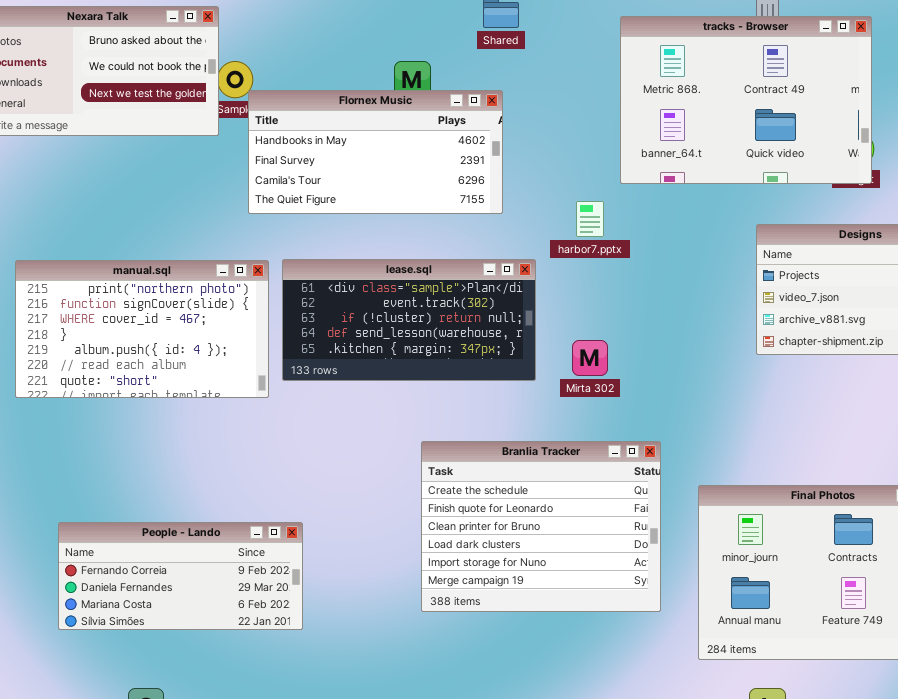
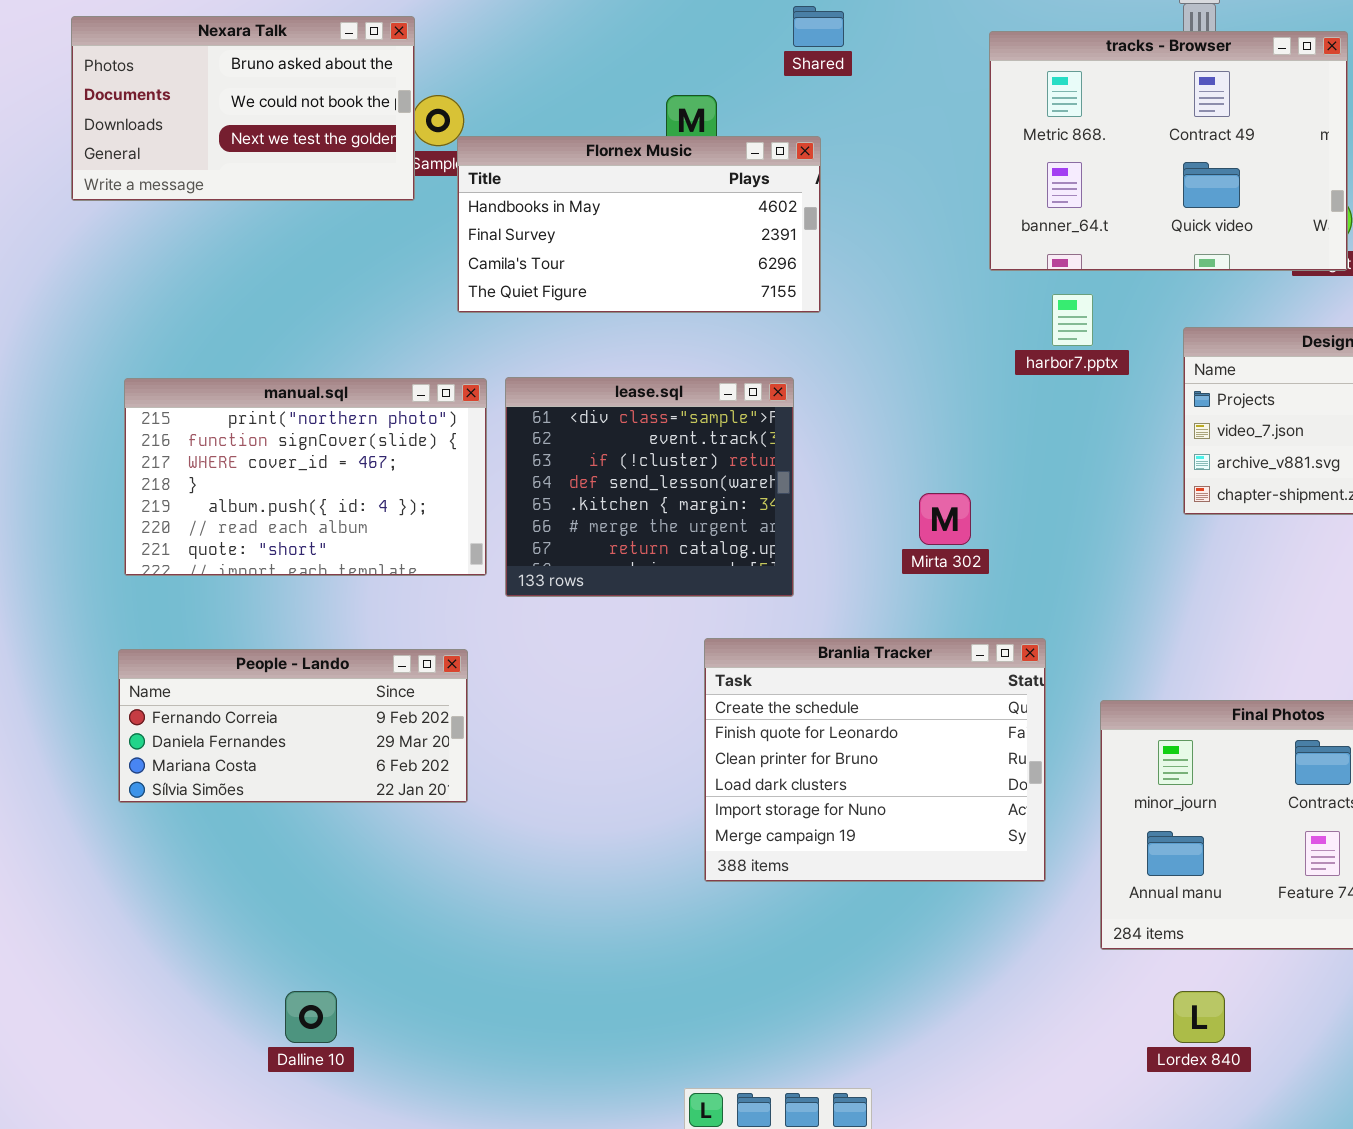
harbor7.pptx: [576,201,604,237] -> [1052,294,1093,346], moved
lease.sql: [282,259,536,381] -> [505,377,794,597], resized
People - Lando: [58,522,303,630] -> [118,649,468,803], moved

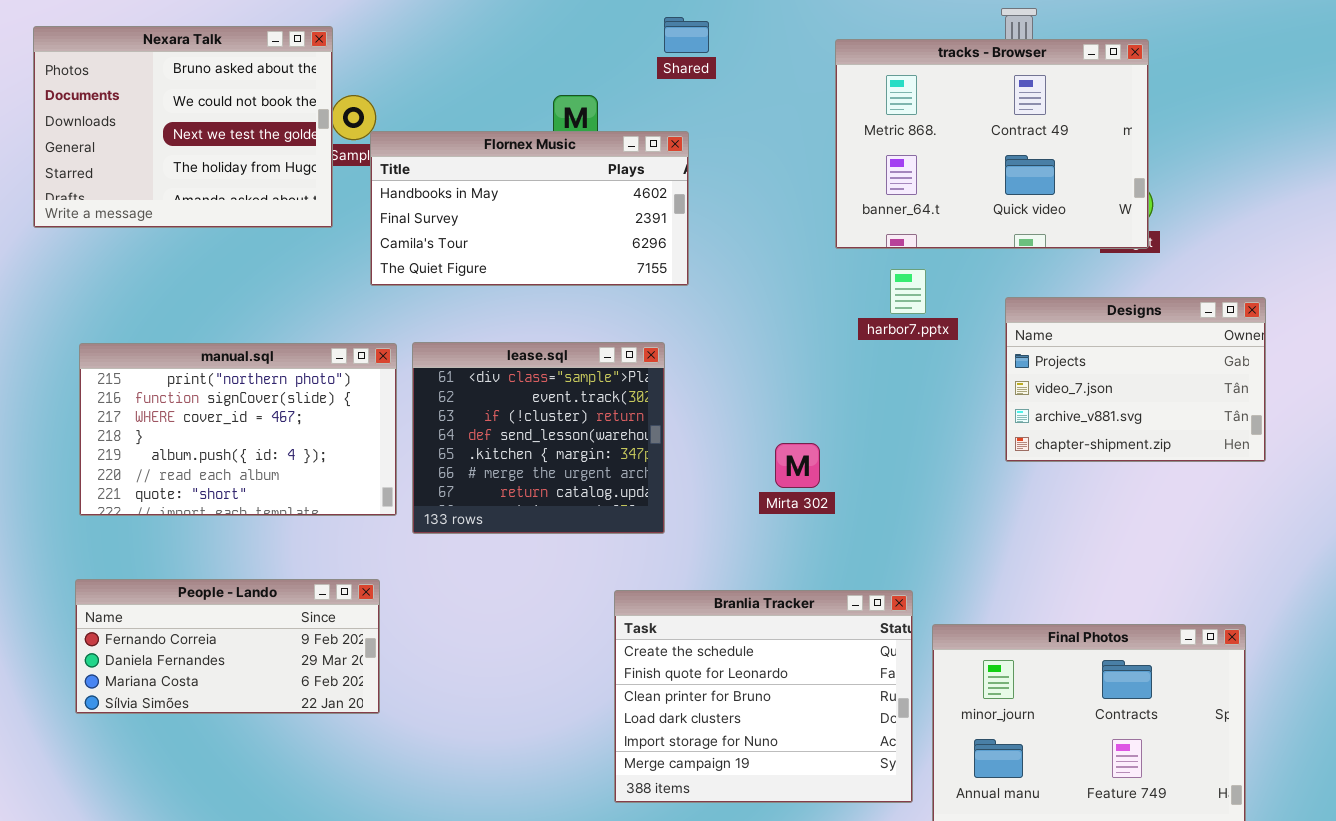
Nexara Talk: [71,16,415,201] -> [33,26,333,228], resized
Branlia Tracker: [704,638,1046,882] -> [614,590,913,803], moved

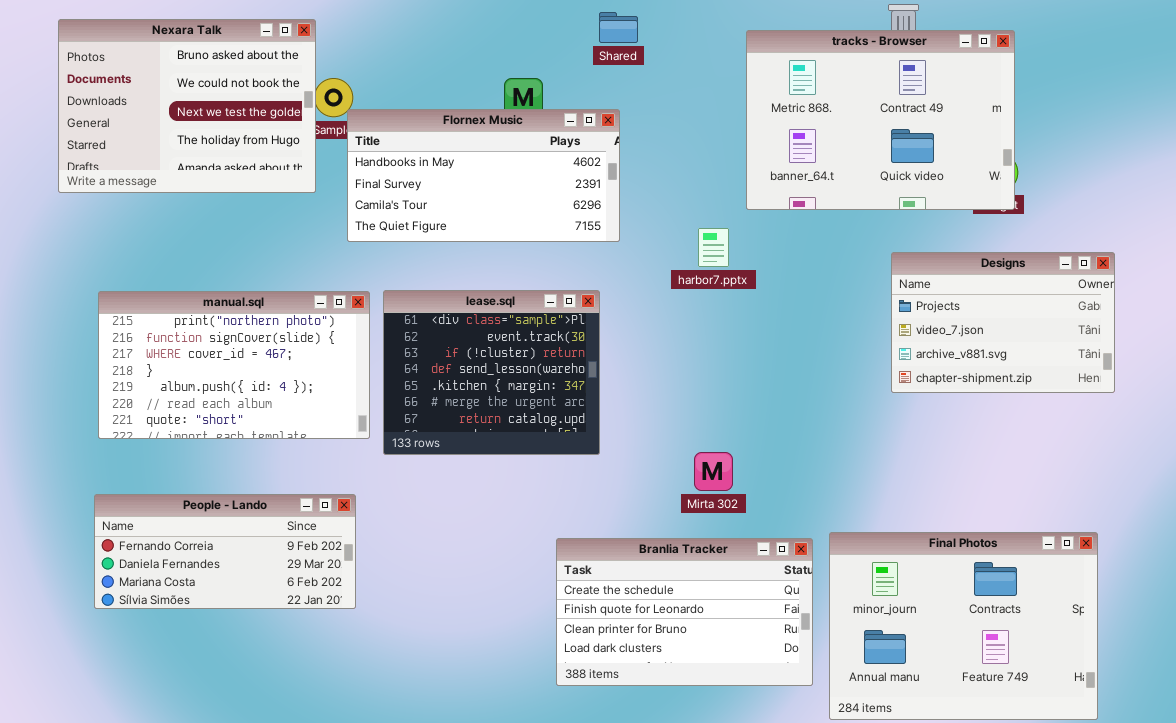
harbor7.pptx: [890,269,926,314] -> [698,228,729,267], moved
Mirta 302: [775,443,820,488] -> [694,452,733,491], moved
Branlia Tracker: [614,590,913,803] -> [556,538,813,686], resized

